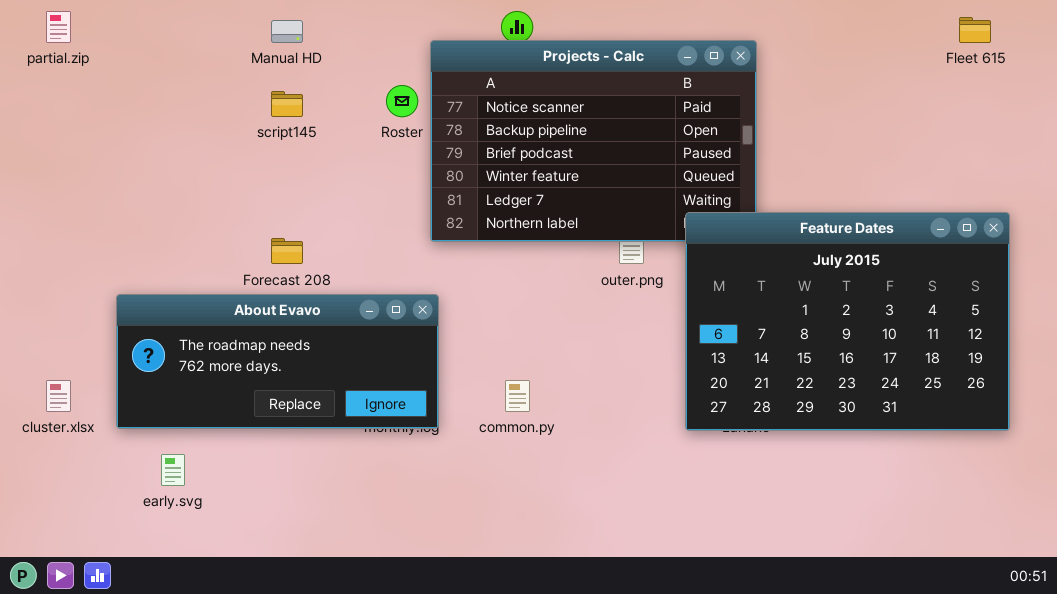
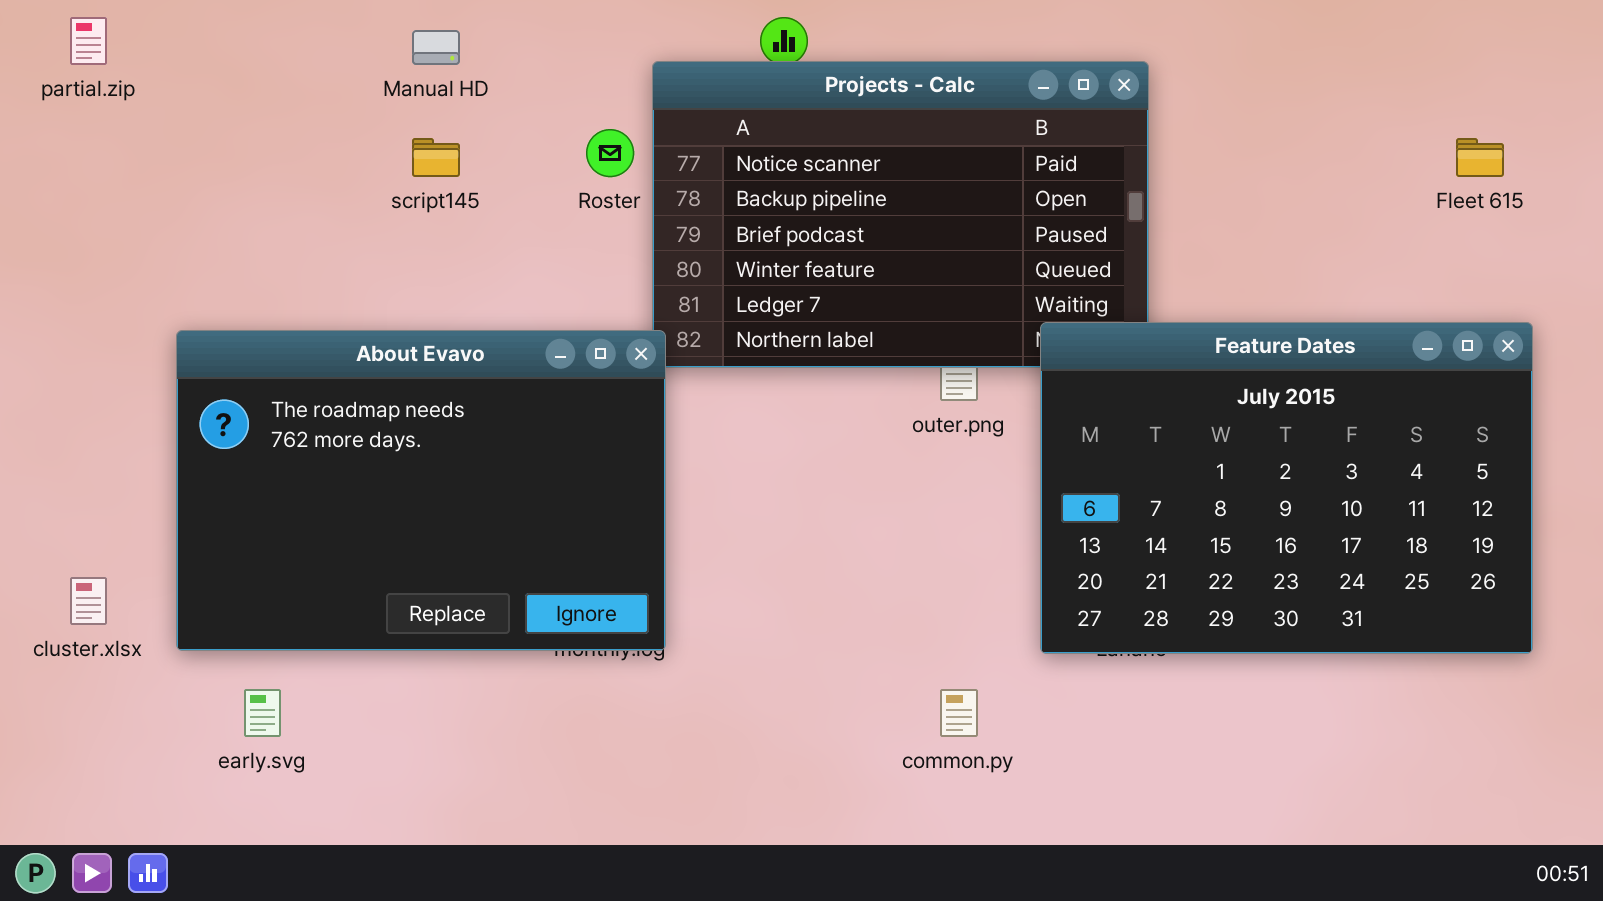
Fleet 615: [959,17,991,43] -> [1456,138,1504,177], moved
About Evavo: [116,294,439,429] -> [176,330,666,651], resized
common.py: [505,380,530,412] -> [940,689,978,737], moved

